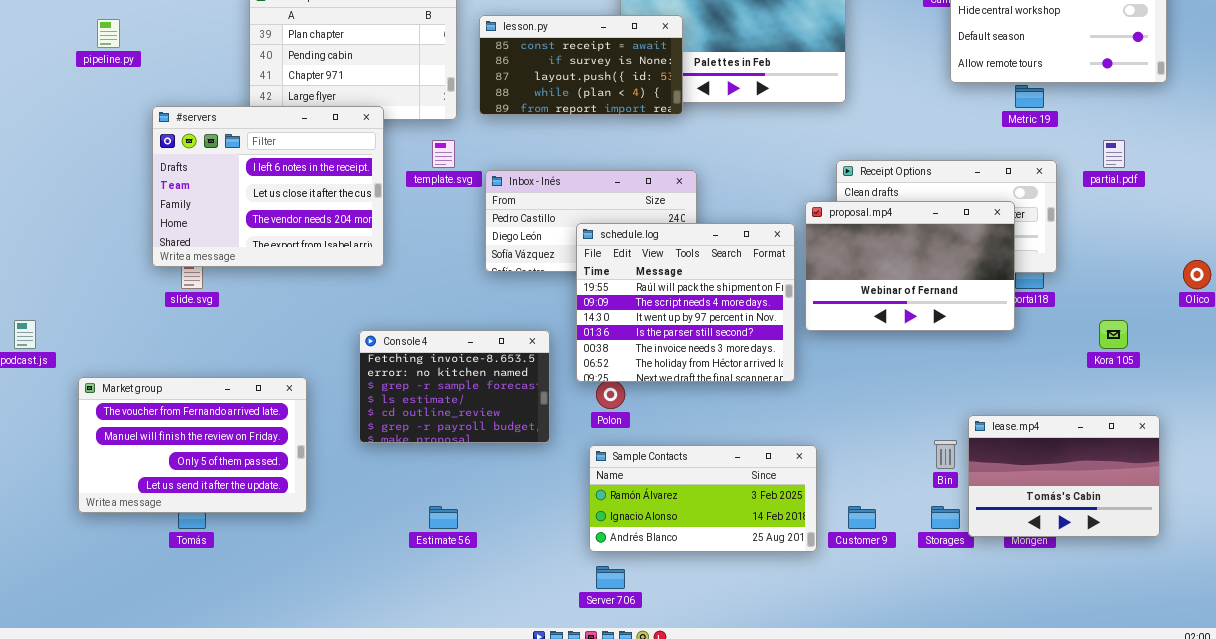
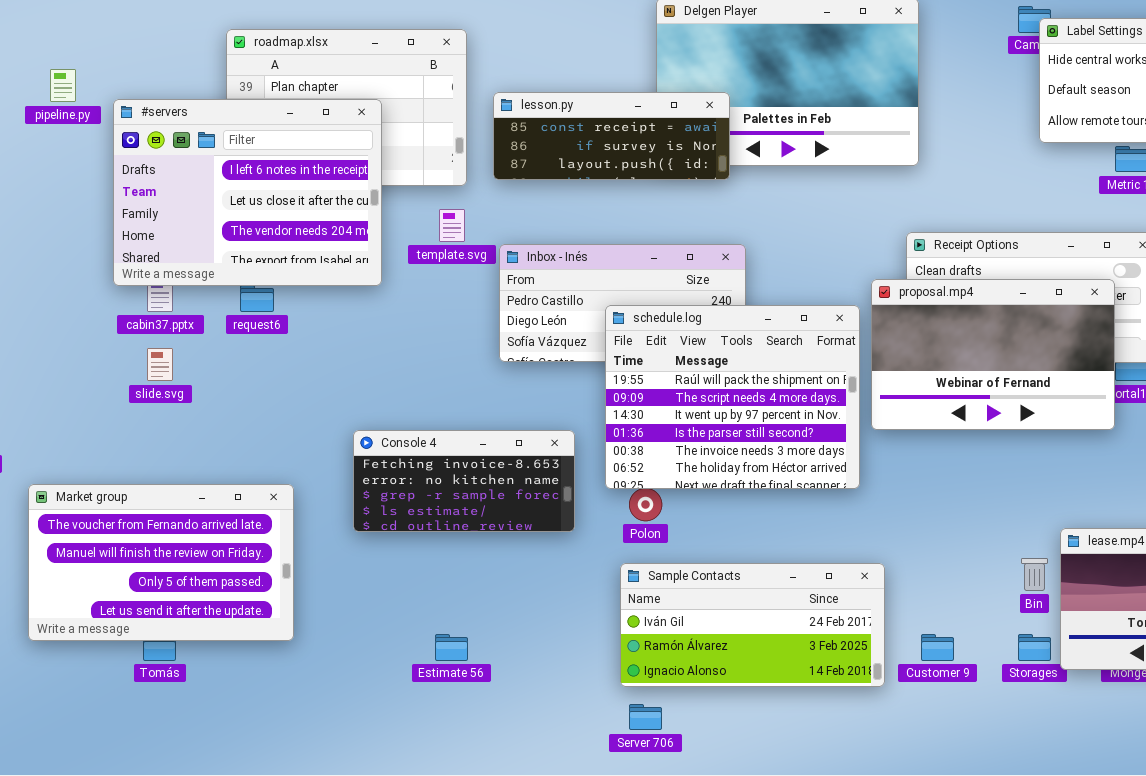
lesson.py: [479,15,683,115] -> [493,92,730,180], resized
#servers: [152,106,384,267] -> [113,99,382,286], moved
Console 4: [359,330,550,443] -> [353,430,575,532], resized
Sample Contacts: [589,445,817,552] -> [620,563,885,687], scrolled up 1 row

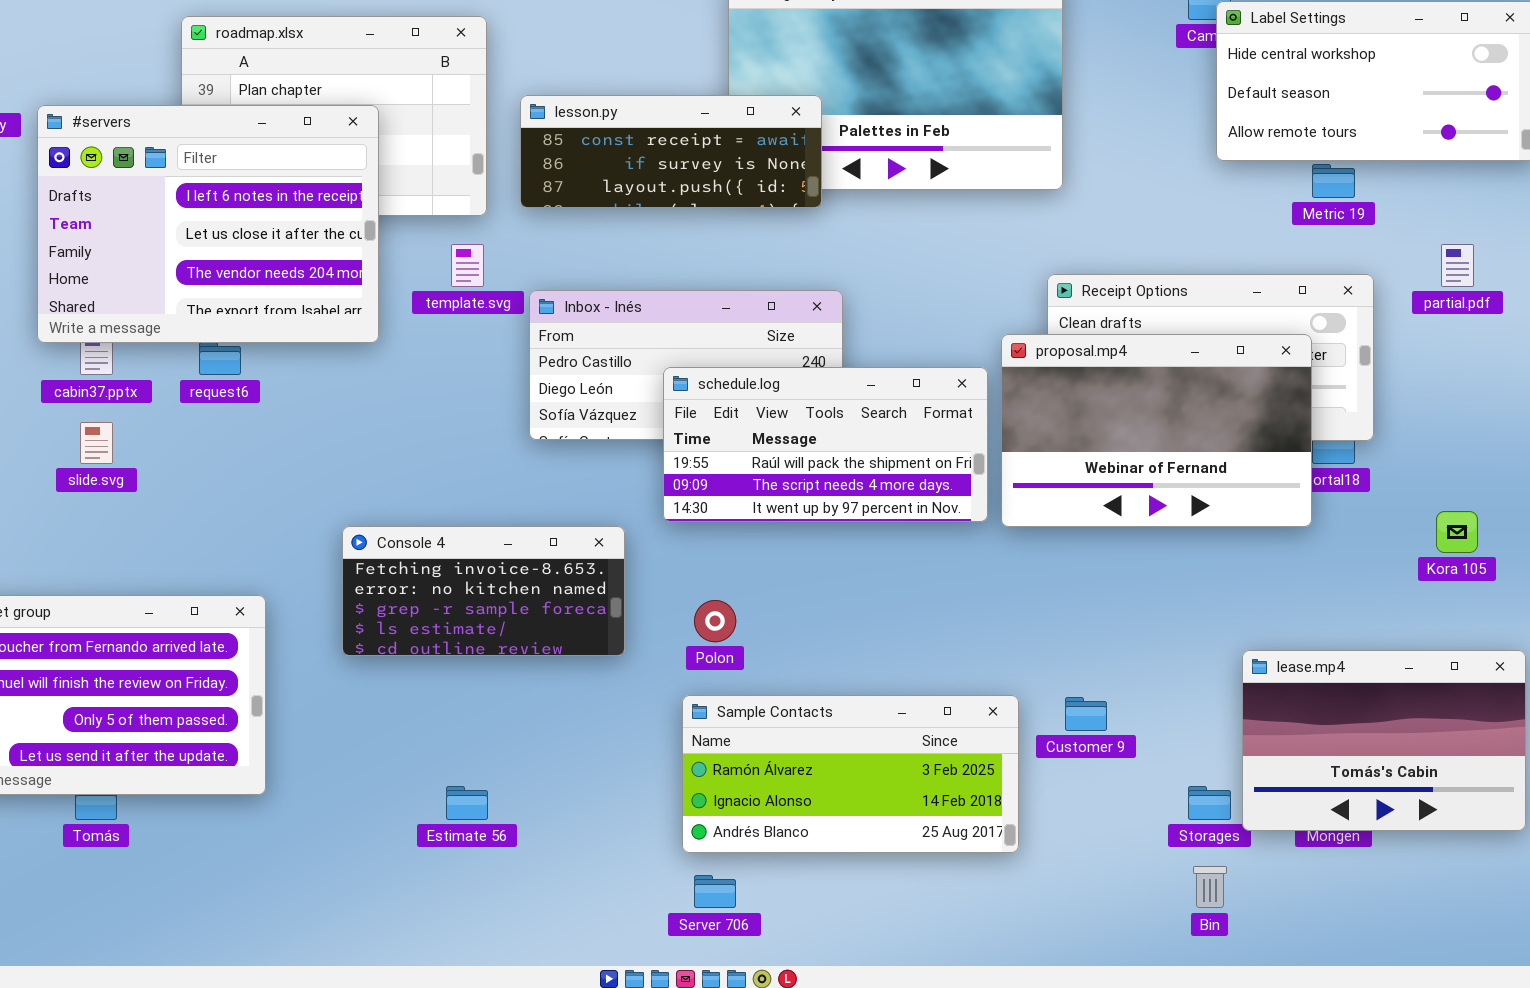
schedule.log: [605,305,860,489] -> [663,367,988,522], resized
Bin: [1021,558,1048,591] -> [1193,866,1227,908], moved
Sample Contacts: [620,563,885,687] -> [682,695,1019,853], scrolled down 1 row
Customer 9: [921,634,954,661] -> [1065,697,1107,731], moved

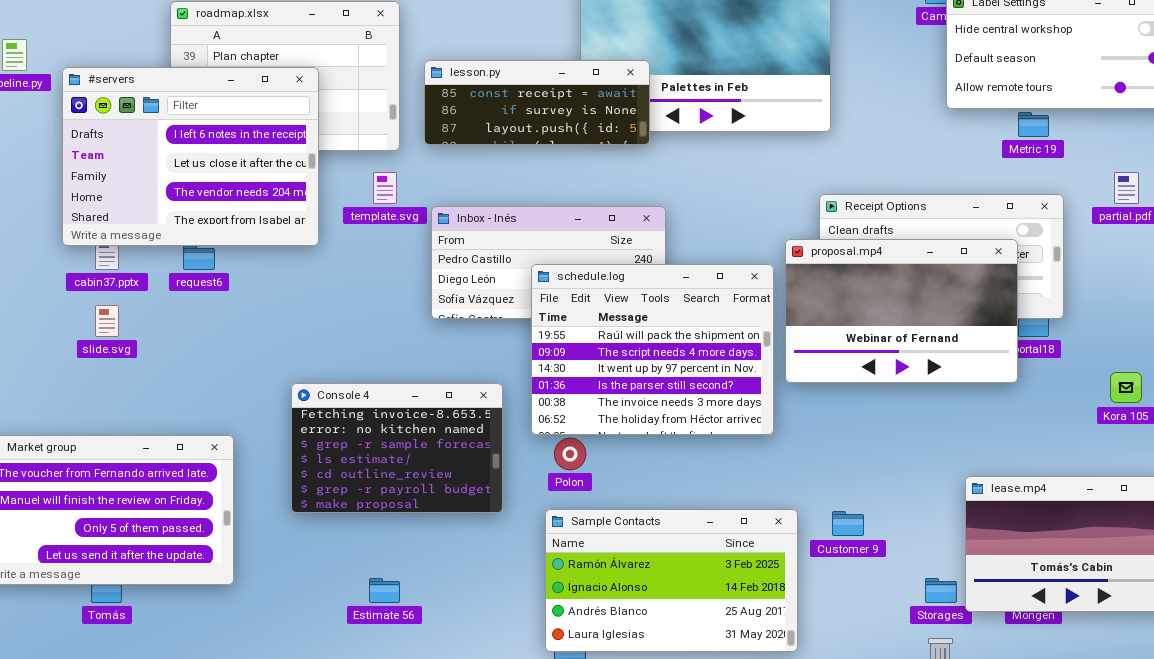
schedule.log: [663,367,988,522] -> [531,264,774,435], resized
Console 4: [342,526,625,656] -> [291,383,503,513], resized
Sample Contacts: [682,695,1019,853] -> [545,509,798,652], resized

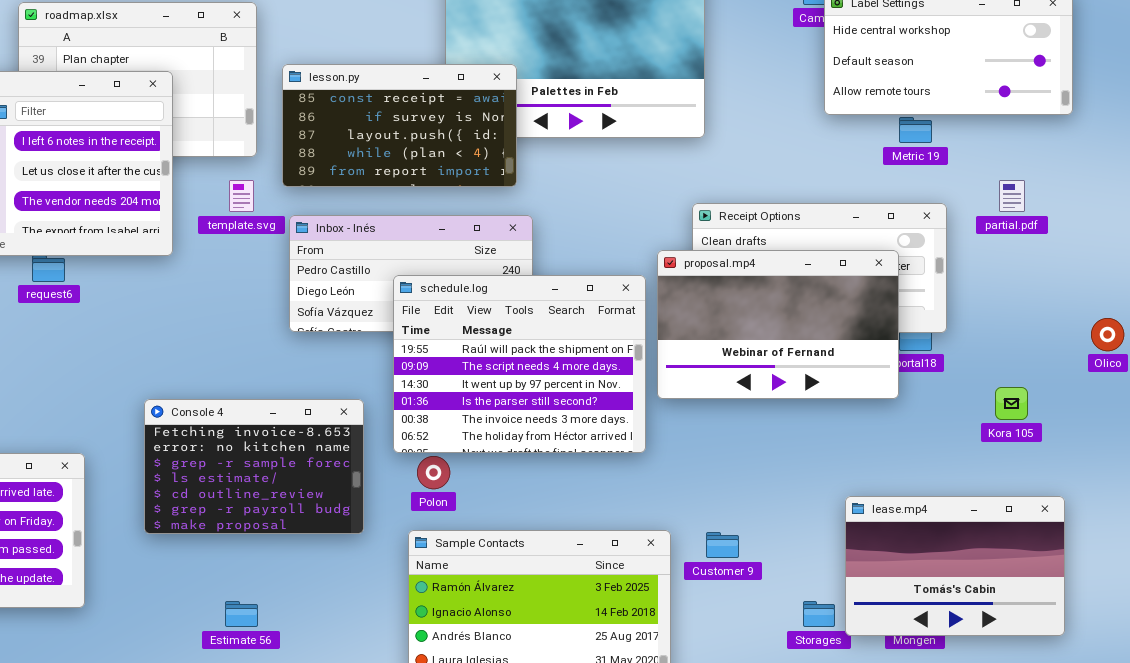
lesson.py: [424,60,650,145] -> [282,64,517,187], resized

